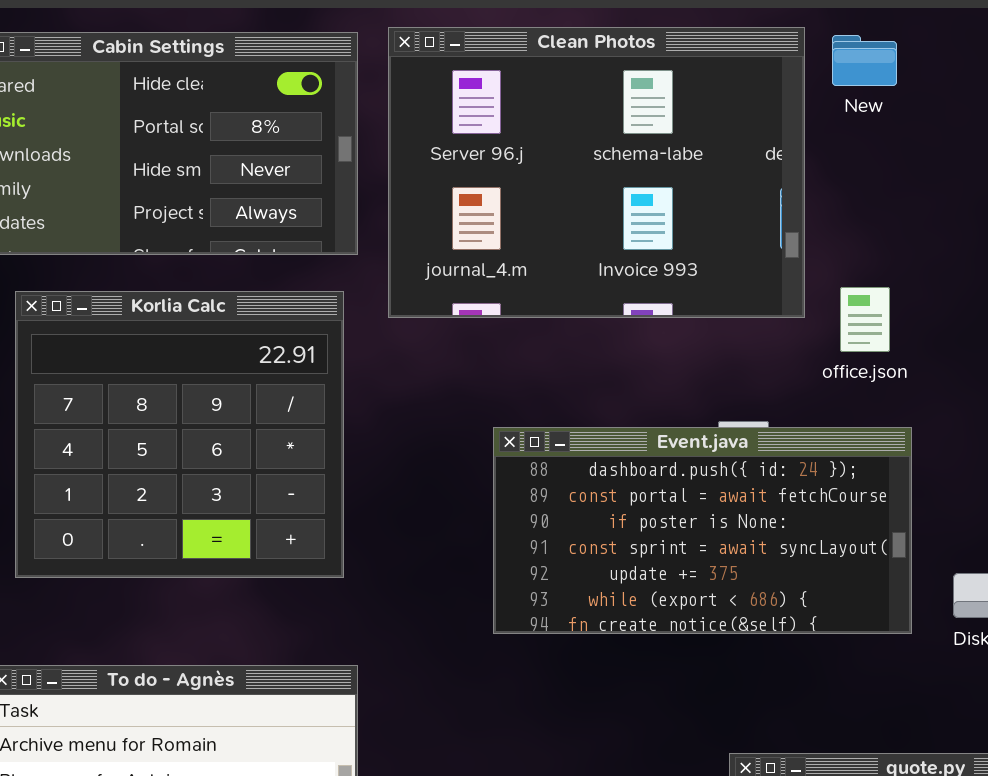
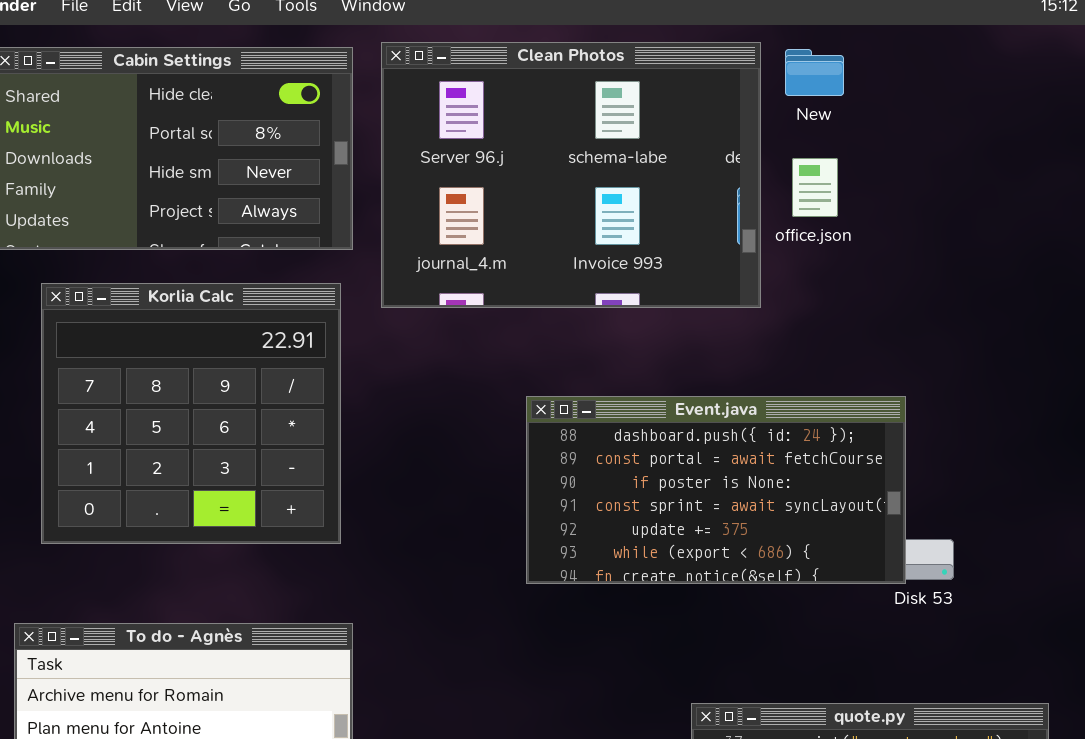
office.json: [840,287,890,352] -> [792,158,838,217], moved
Event.java: [493,427,912,634] -> [526,396,906,584], moved

